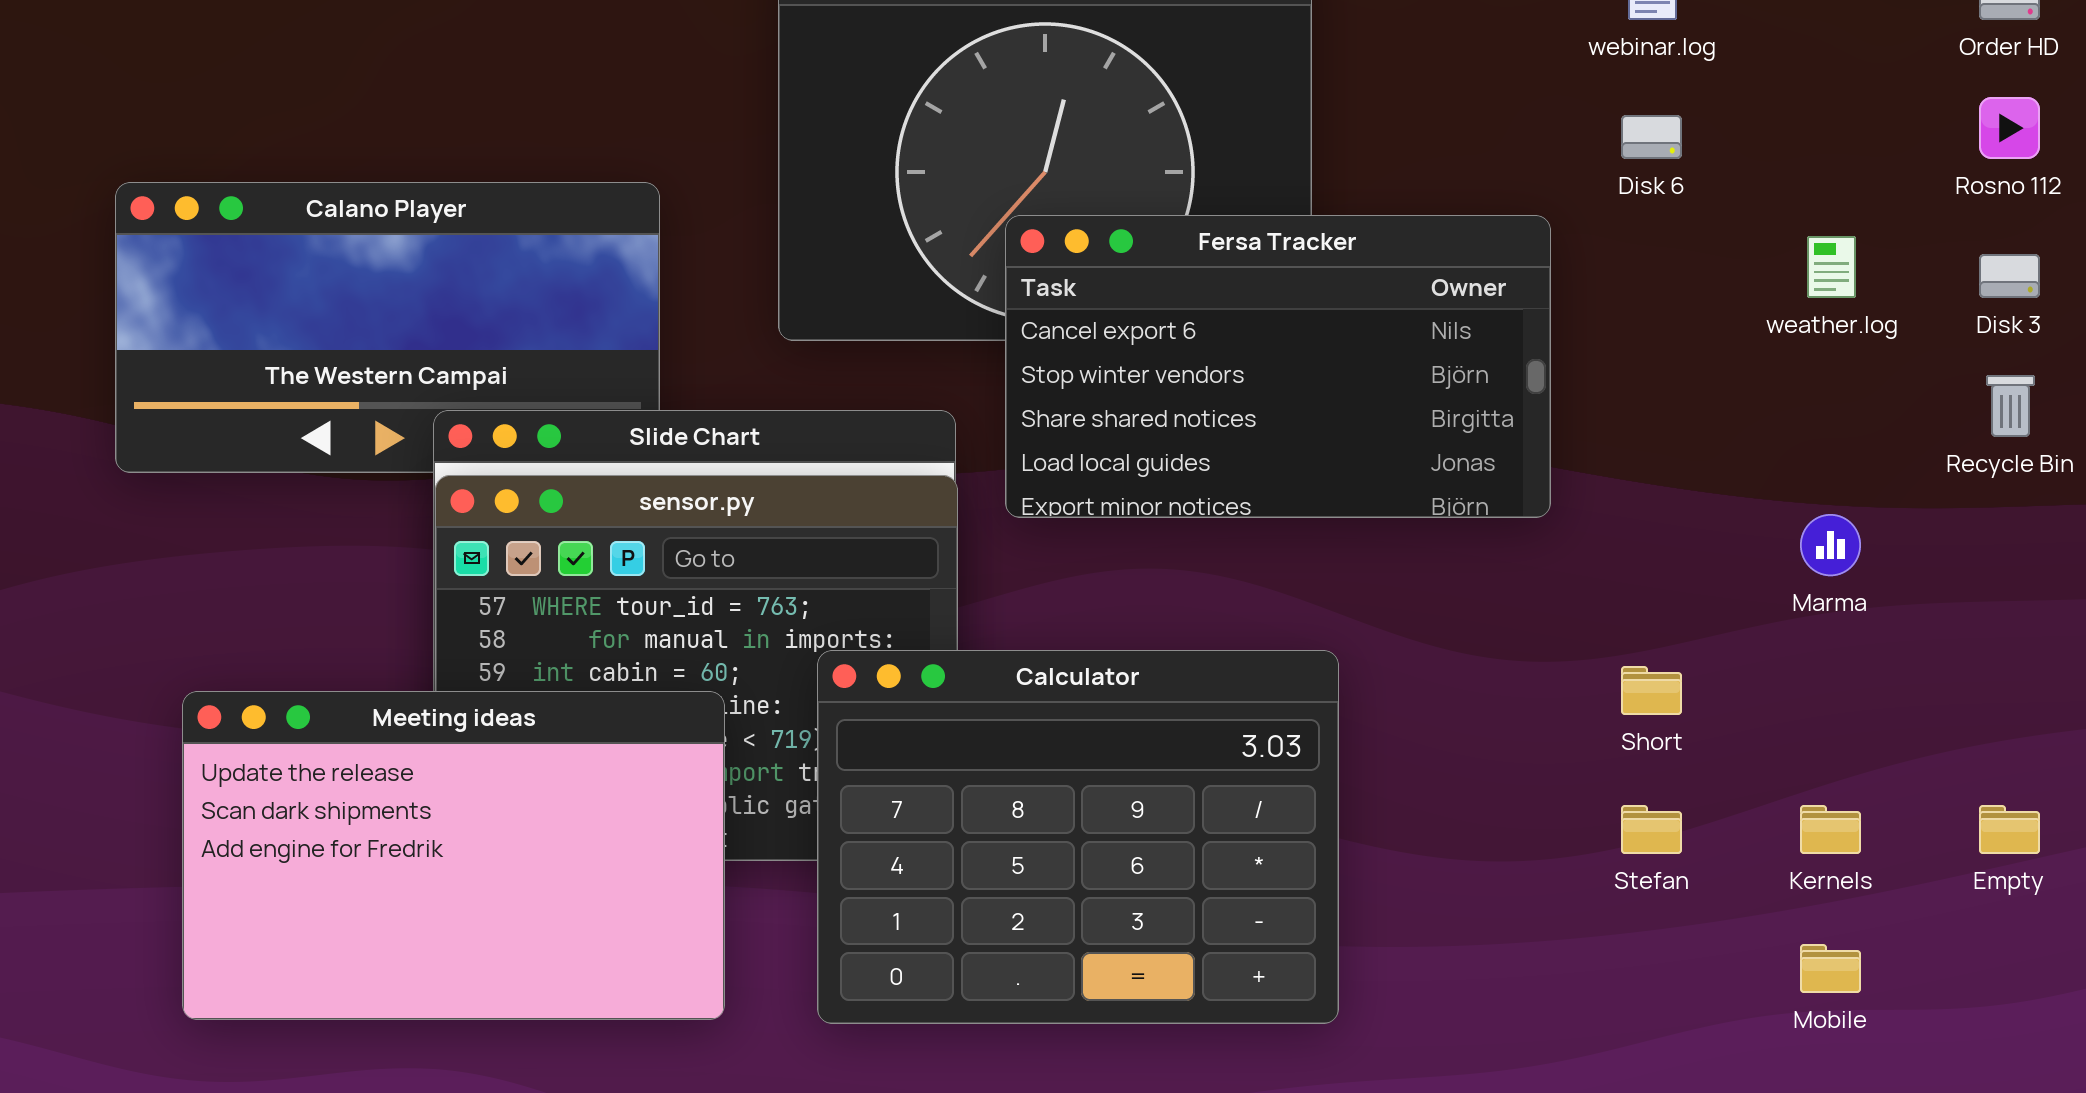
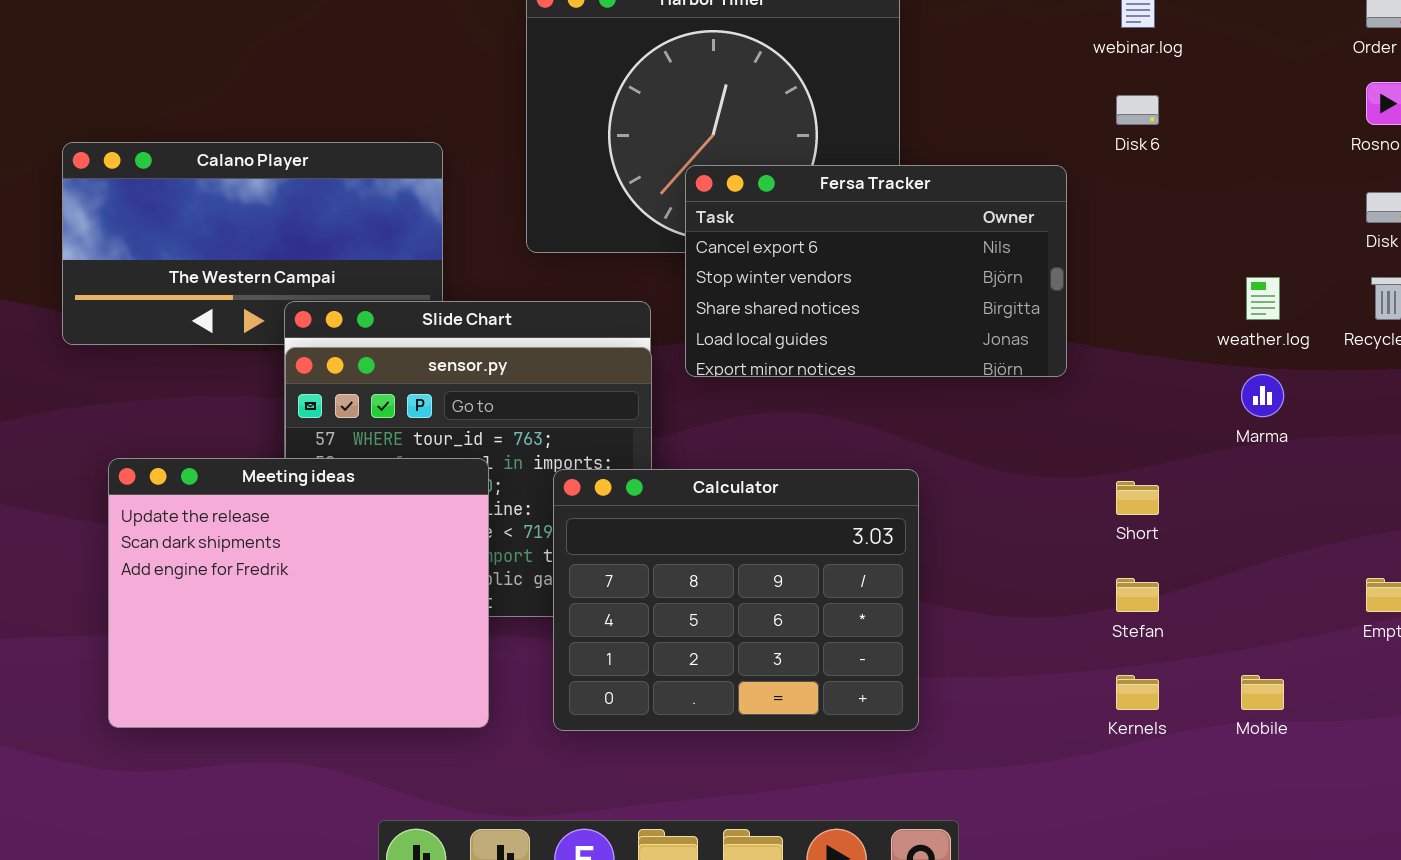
weather.log: [1807,236,1856,298] -> [1246,277,1280,320], moved
Meeting ideas: [182,691,725,1020] -> [108,458,489,728], resized
Kernels: [1800,805,1861,854] -> [1116,675,1159,710], moved

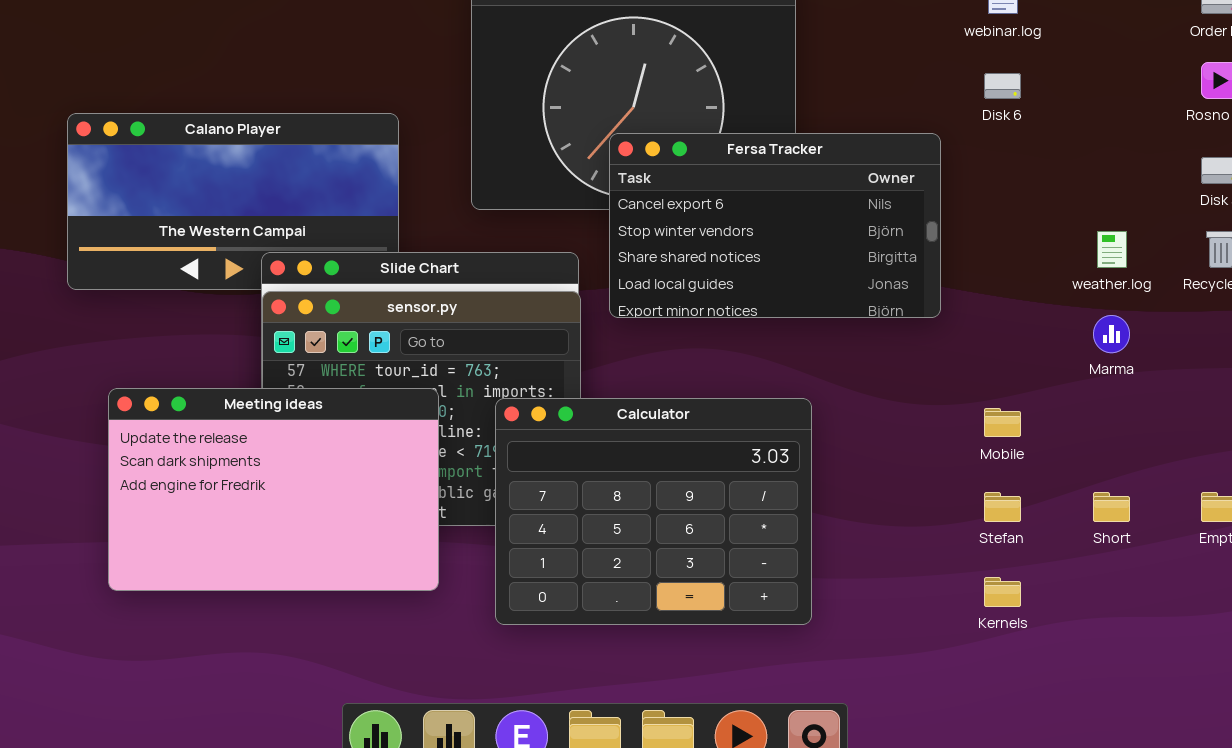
Meeting ideas: [108,458,489,728] -> [108,388,439,591], resized
Short: [1116,481,1159,515] -> [1093,492,1130,522], moved
Mobile: [1241,675,1284,710] -> [984,408,1021,437], moved

